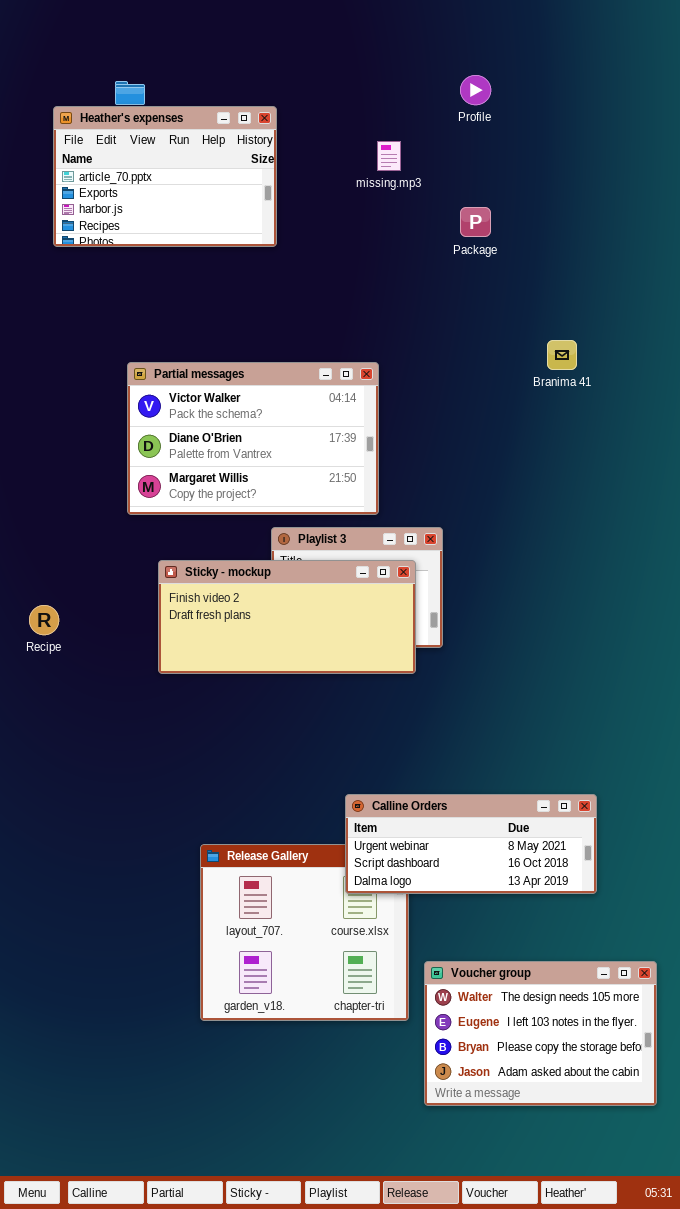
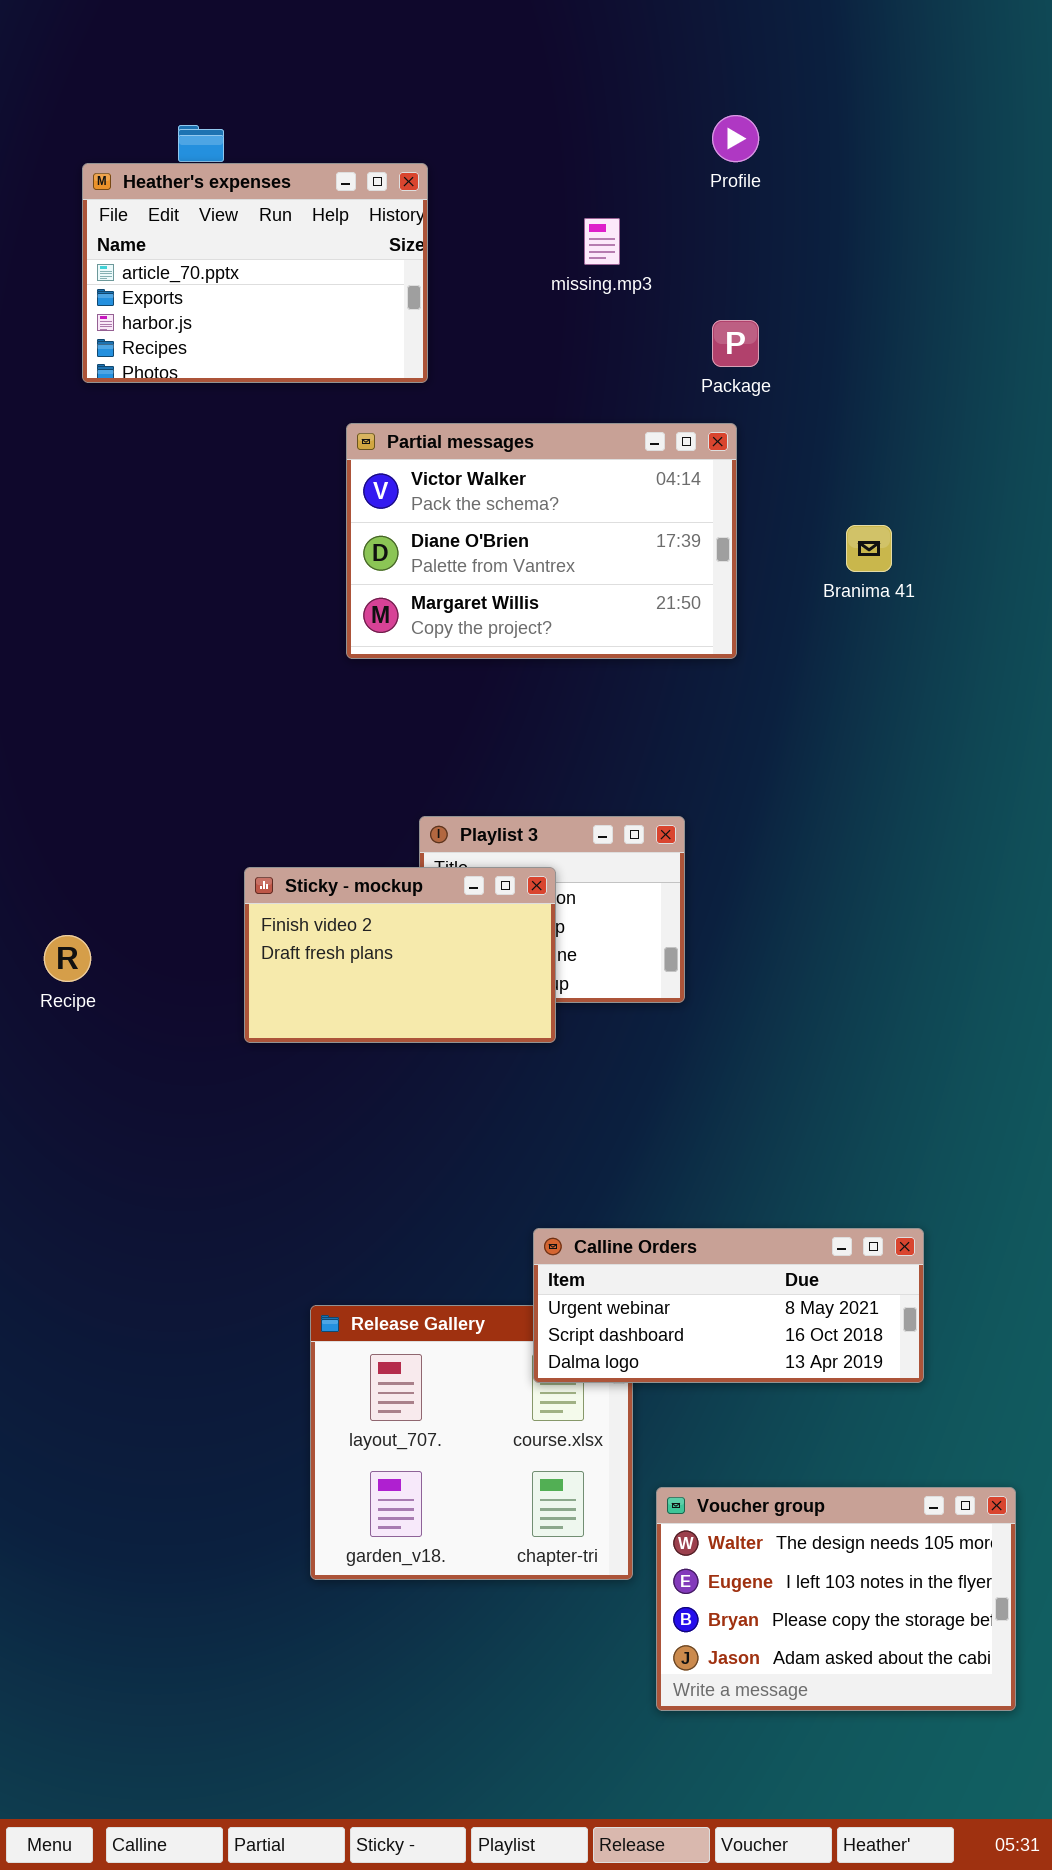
Partial messages: [127,362,379,515] -> [346,423,737,659], moved
Sticky - mockup: [158,560,416,674] -> [244,867,556,1043], resized

